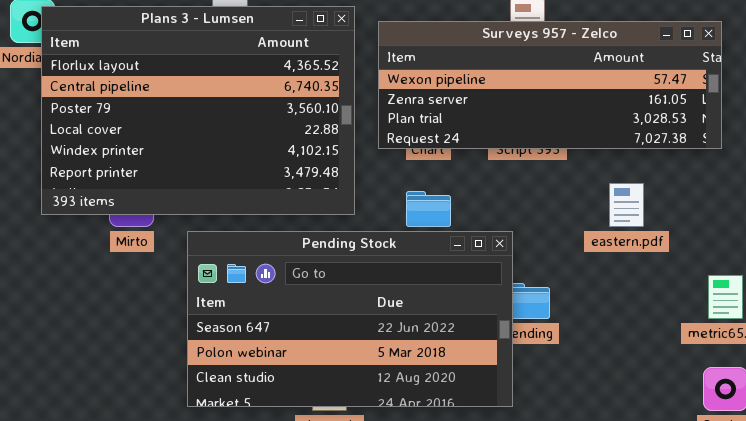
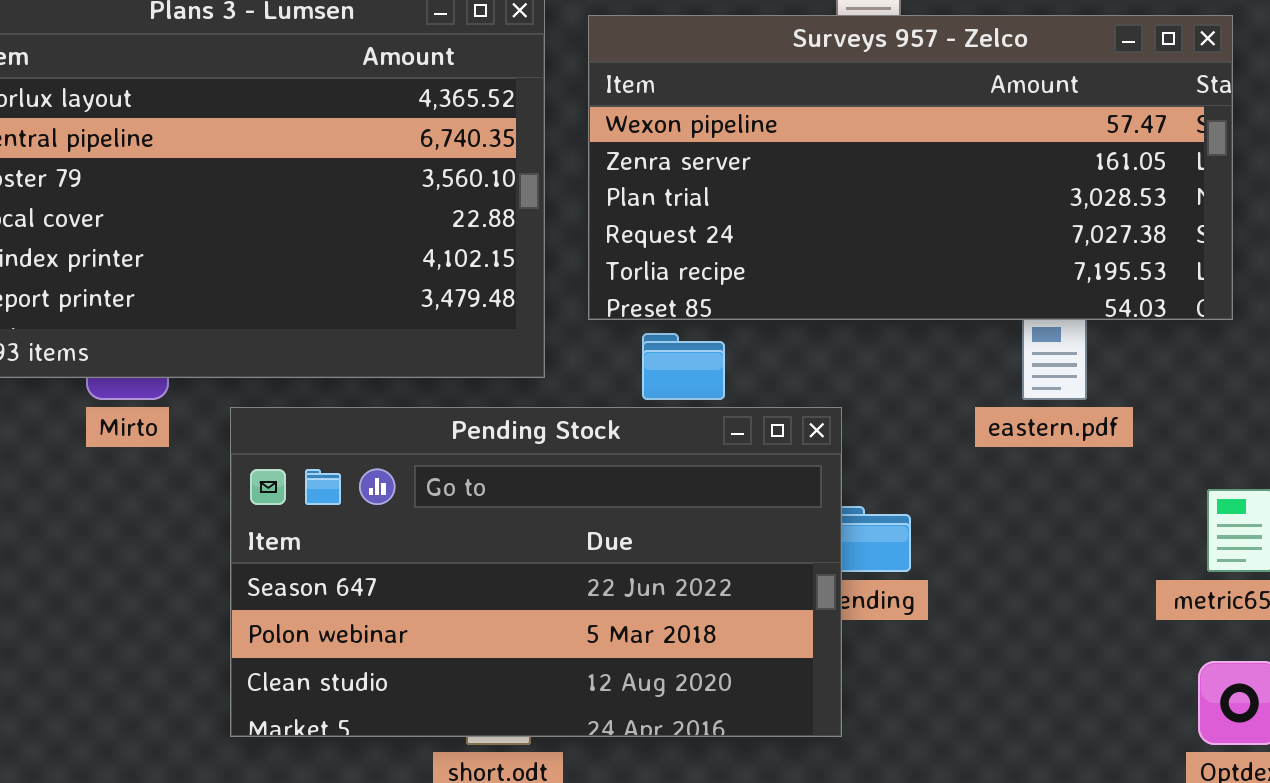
Surveys 957 - Zelco: [378,21,722,149] -> [588,15,1233,320], resized

